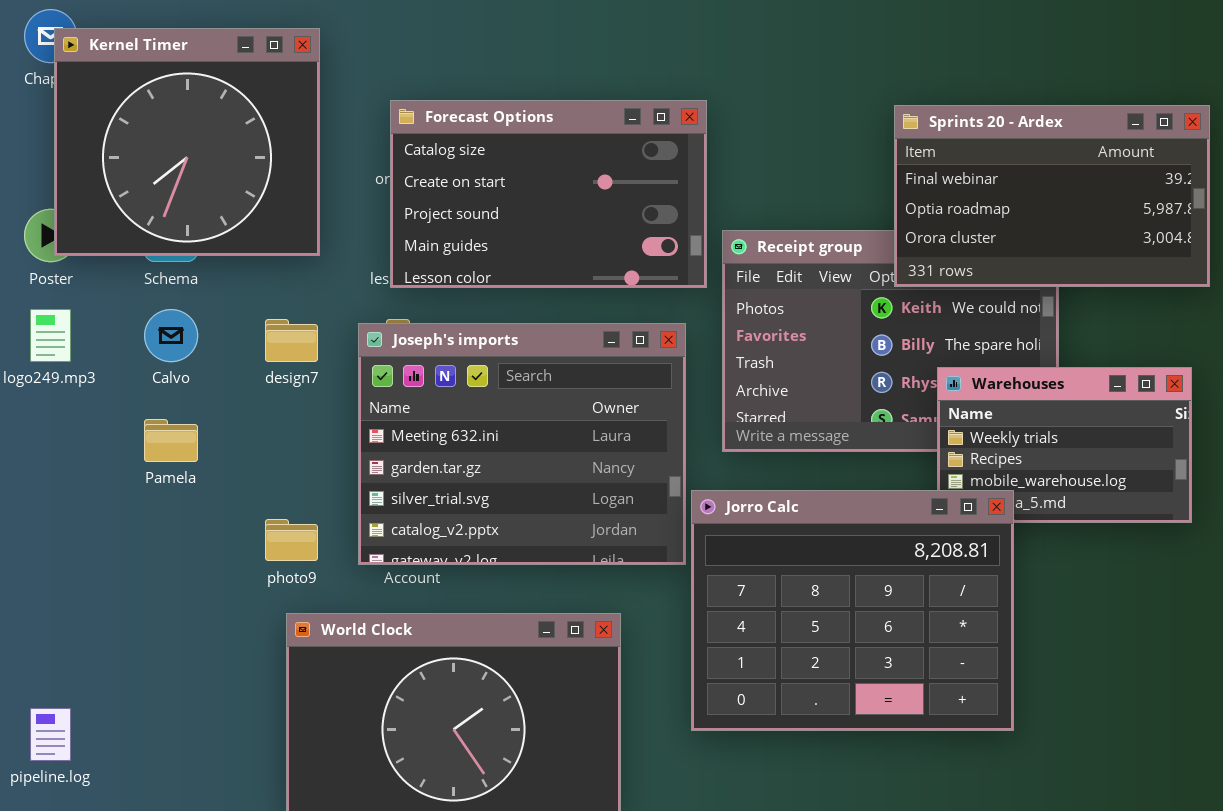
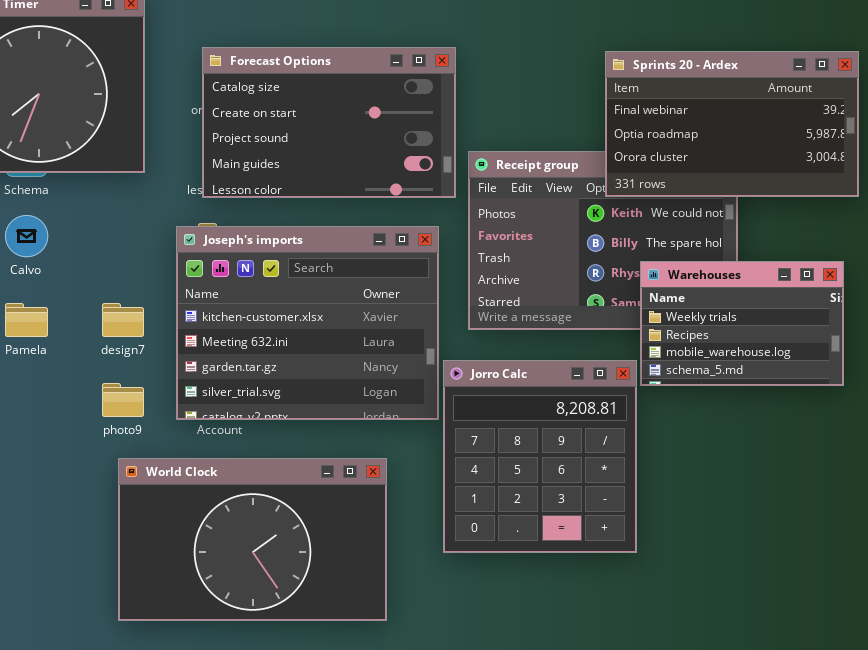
design7: [265,319,318,362] -> [102,303,144,337], moved
Joseph's imports: [358,323,686,565] -> [176,226,439,420], scrolled up 1 row
Jorro Calc: [691,490,1014,731] -> [443,360,637,553], resized

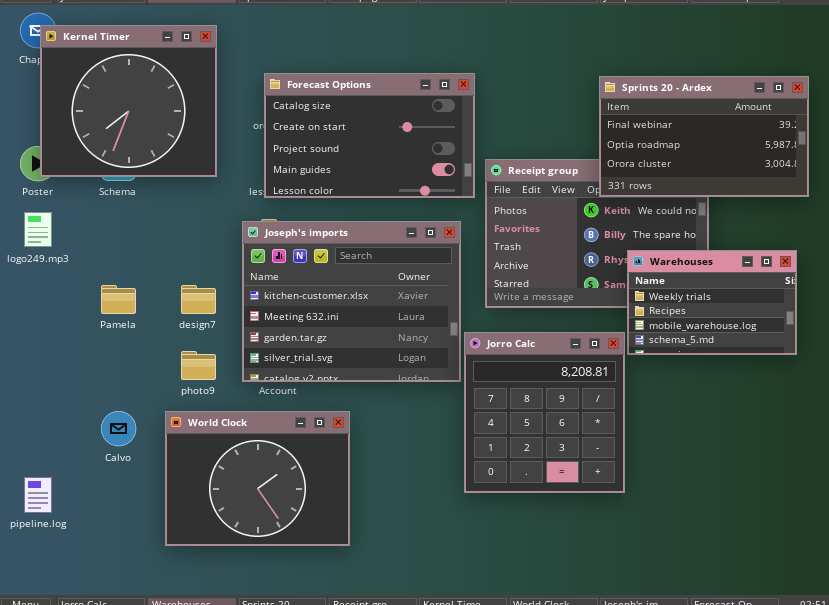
Calvo: [5,215,48,257] -> [101,411,136,446], moved
World Clock: [118,458,387,621] -> [165,411,350,546], moved, resized

